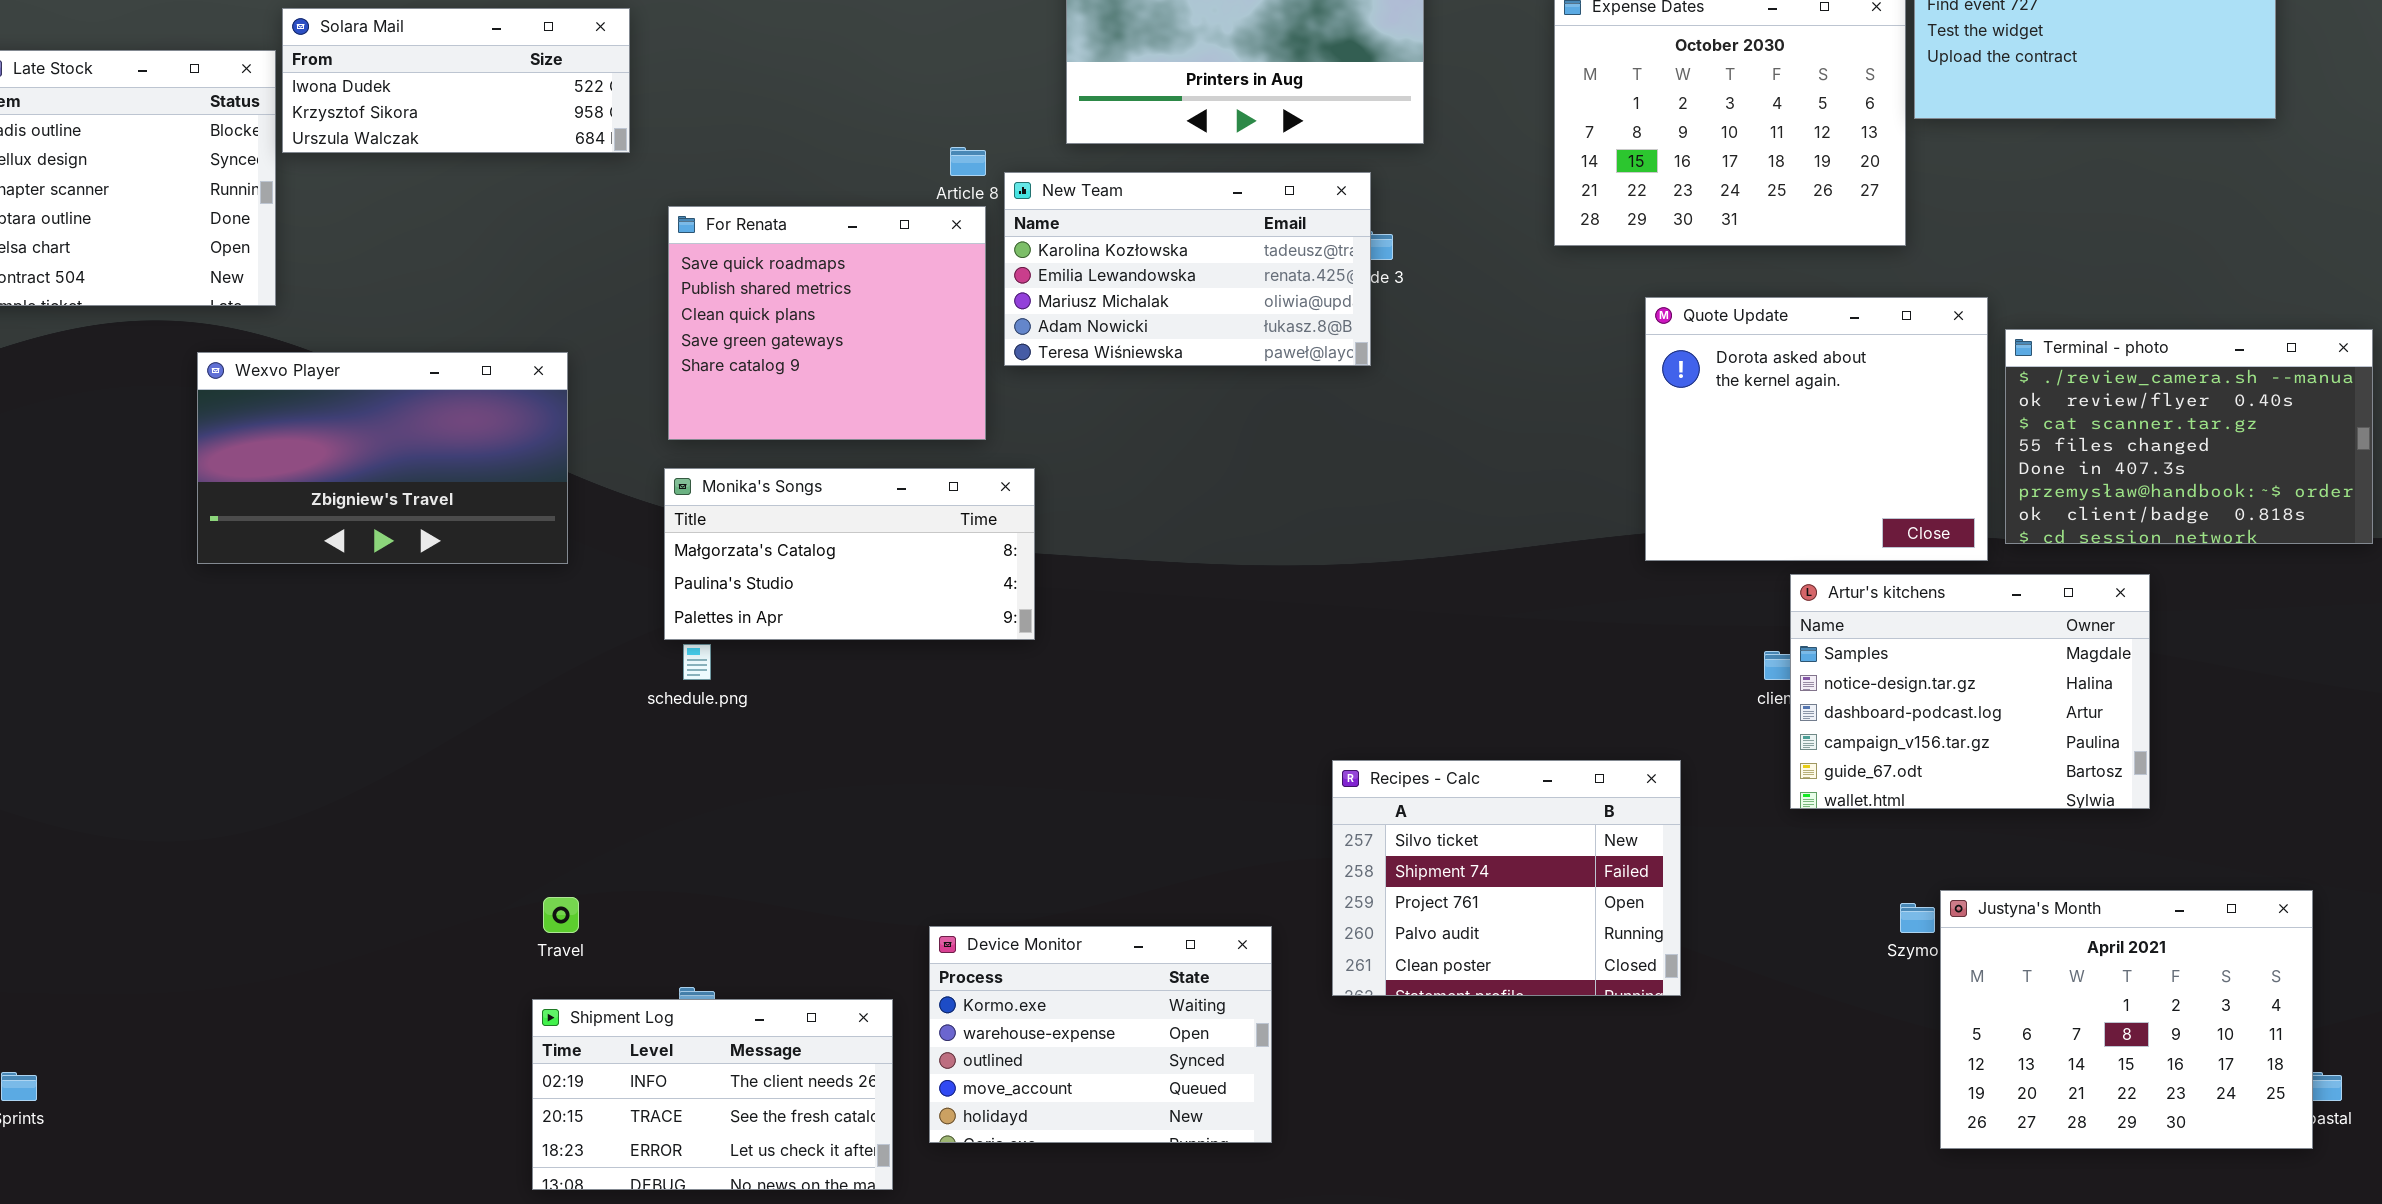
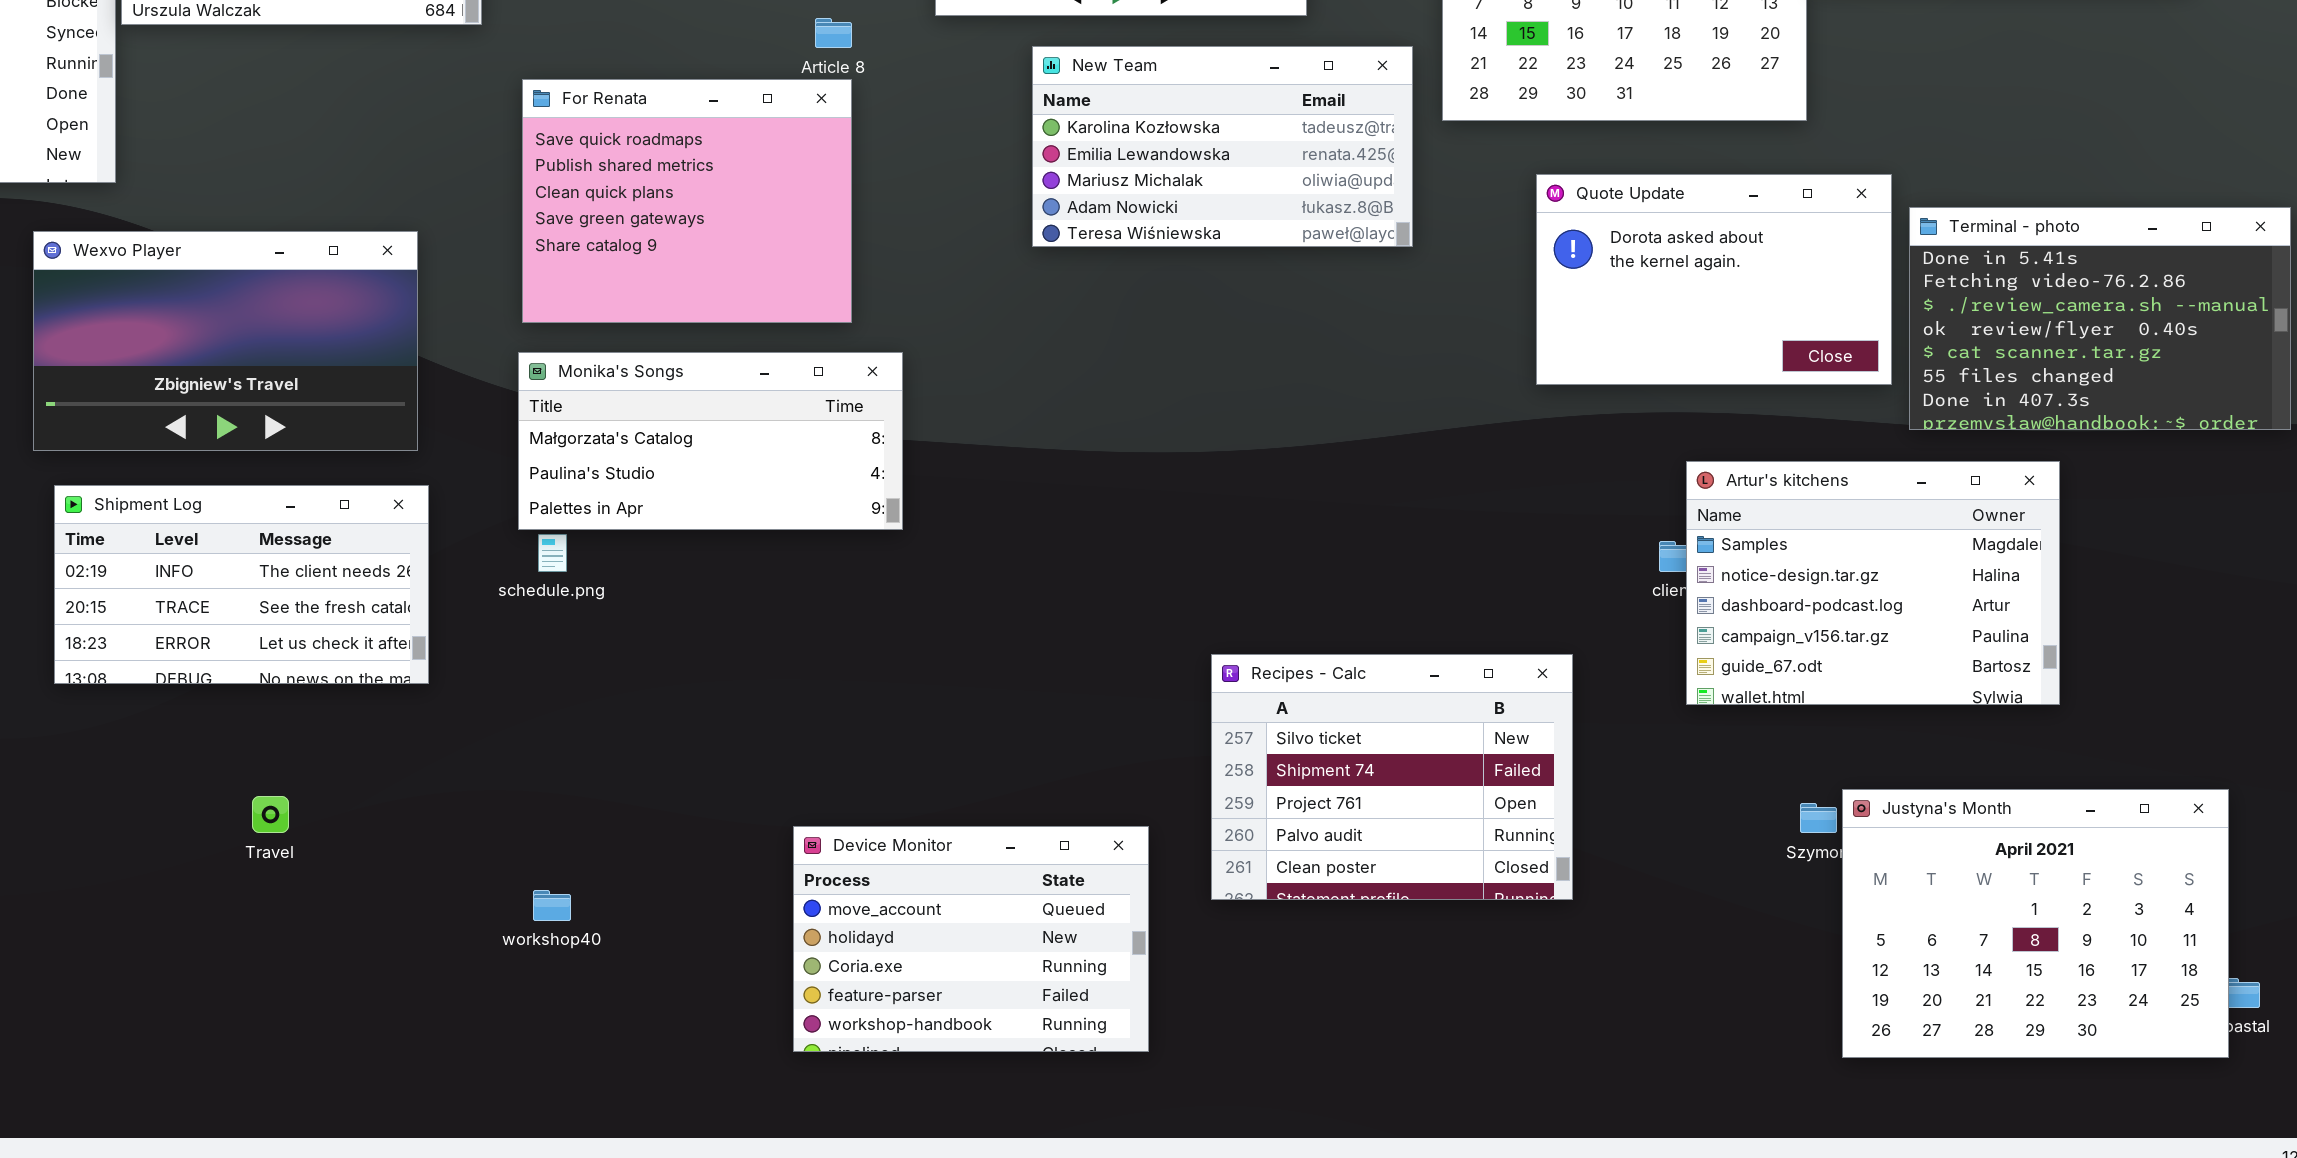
New Team: [1004,172,1371,366] -> [1032,46,1413,247], moved
Quote Update: [1645,297,1988,561] -> [1536,174,1892,385], resized
Terminal - photo: [2005,329,2373,544] -> [1909,207,2291,430], scrolled up 2 rows
Travel: [543,897,579,933] -> [252,796,289,833], moved
Device Monitor: [929,926,1272,1143] -> [793,826,1149,1052], scrolled down 3 rows
Shipment Log: [532,999,893,1190] -> [54,485,429,684], moved

